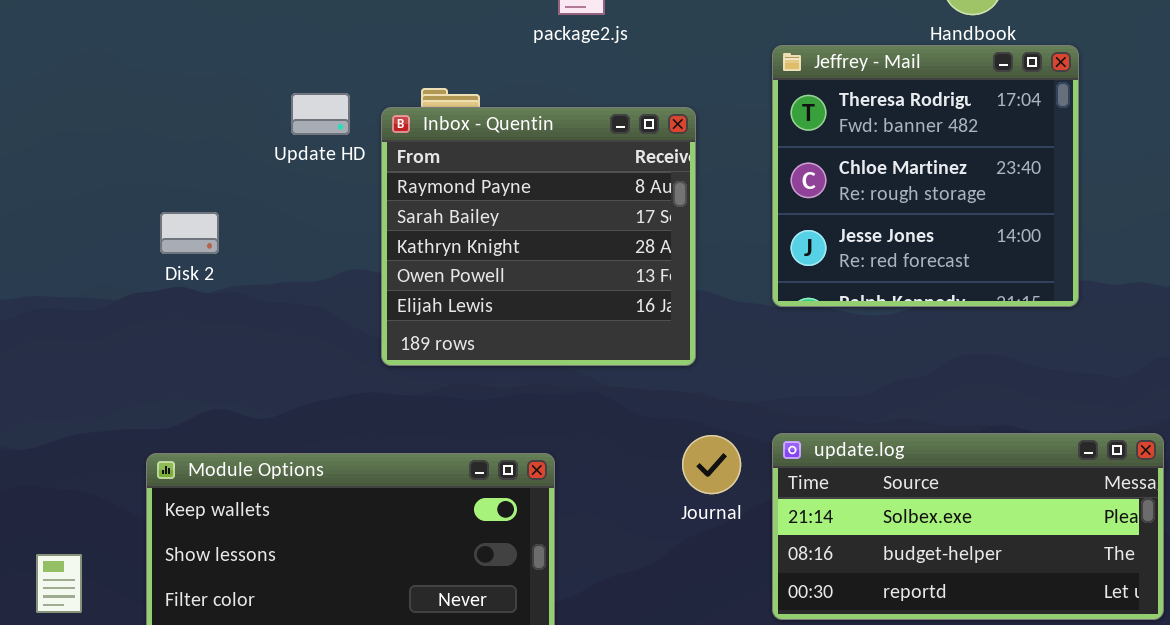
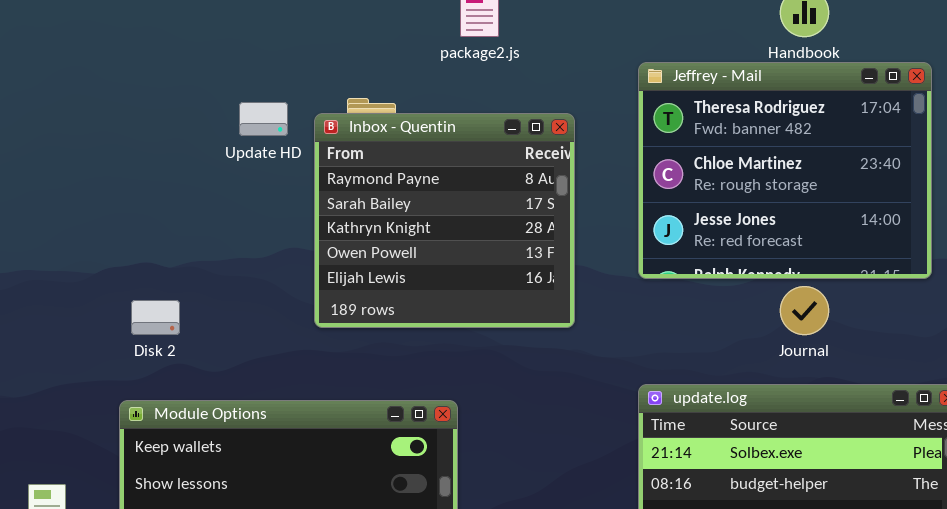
Jeffrey - Mail: [772,45,1079,307] -> [638,62,932,279], resized
Disk 2: [160,212,219,254] -> [131,300,180,335], moved
Journal: [682,435,741,494] -> [780,286,829,335], moved

